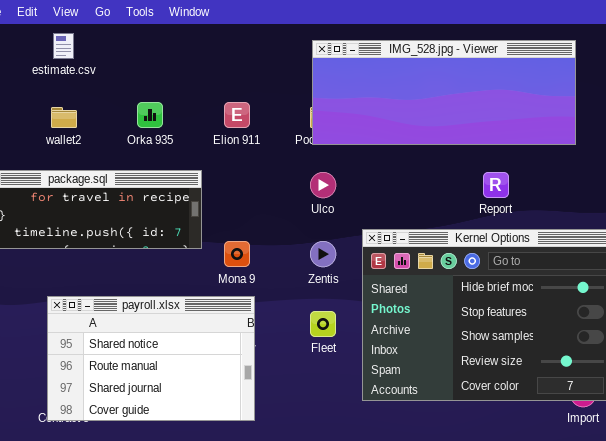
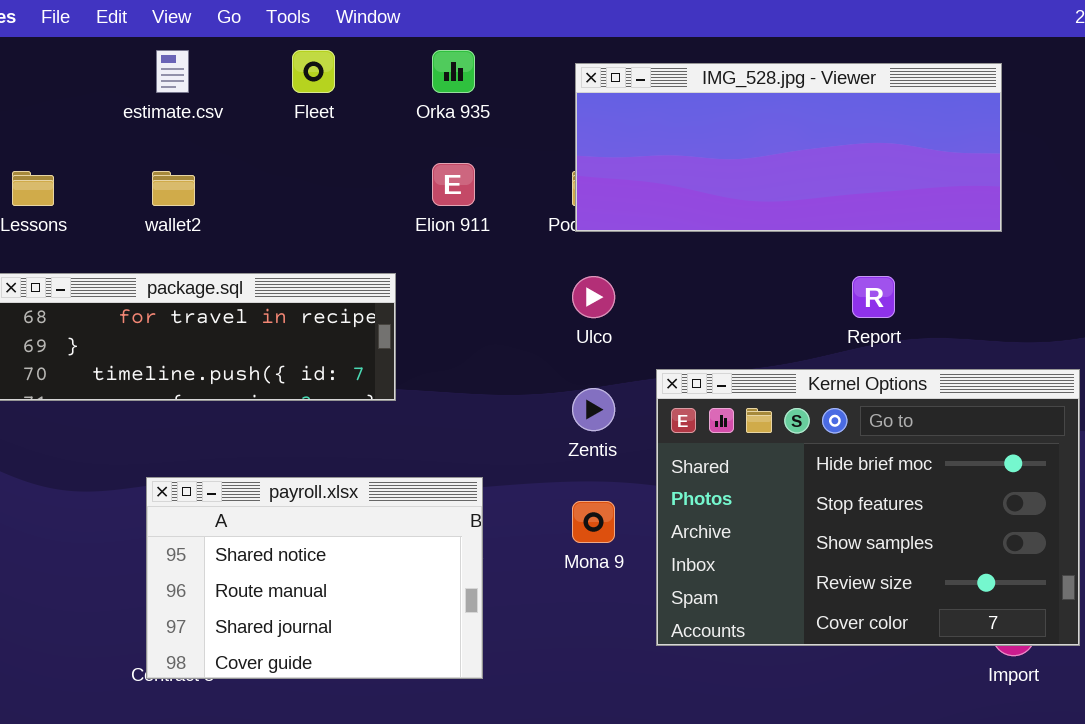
Orka 935: [137,102,163,128] -> [432,50,475,93], moved
Mona 9: [224,241,250,267] -> [572,501,615,543], moved
Fleet: [310,311,336,337] -> [292,50,335,93], moved

